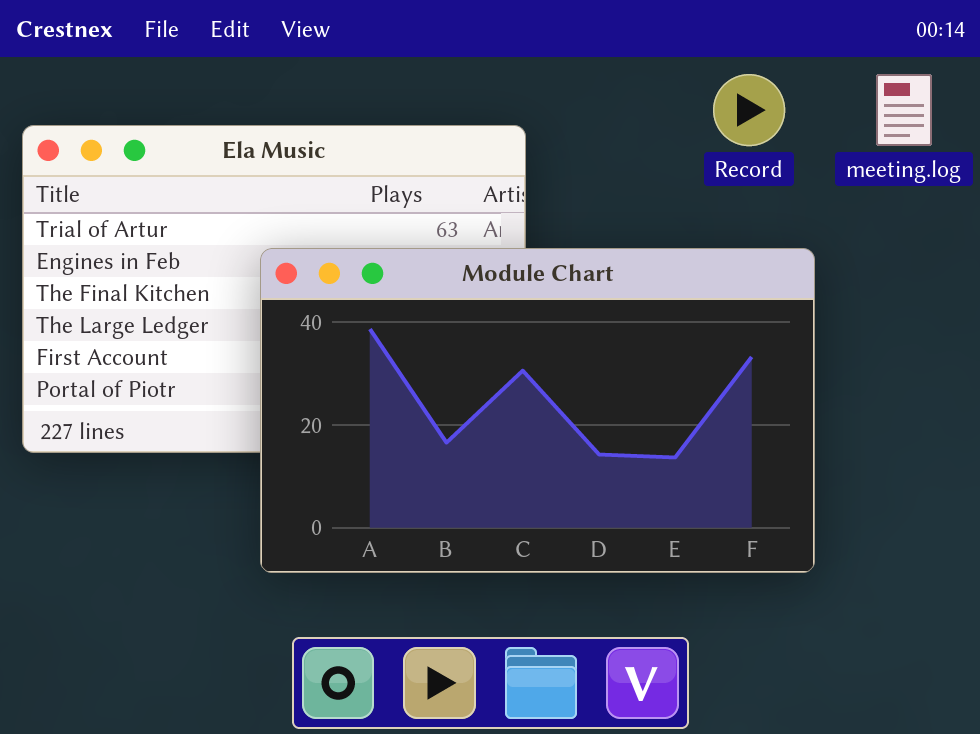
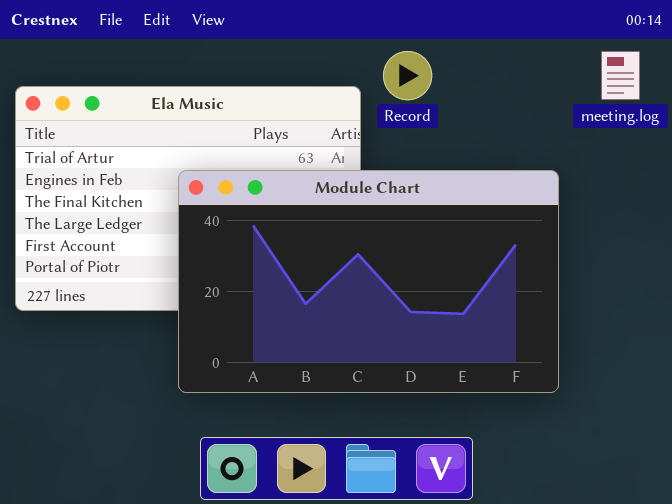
Record: [713,74,785,146] -> [383,51,432,100], moved

